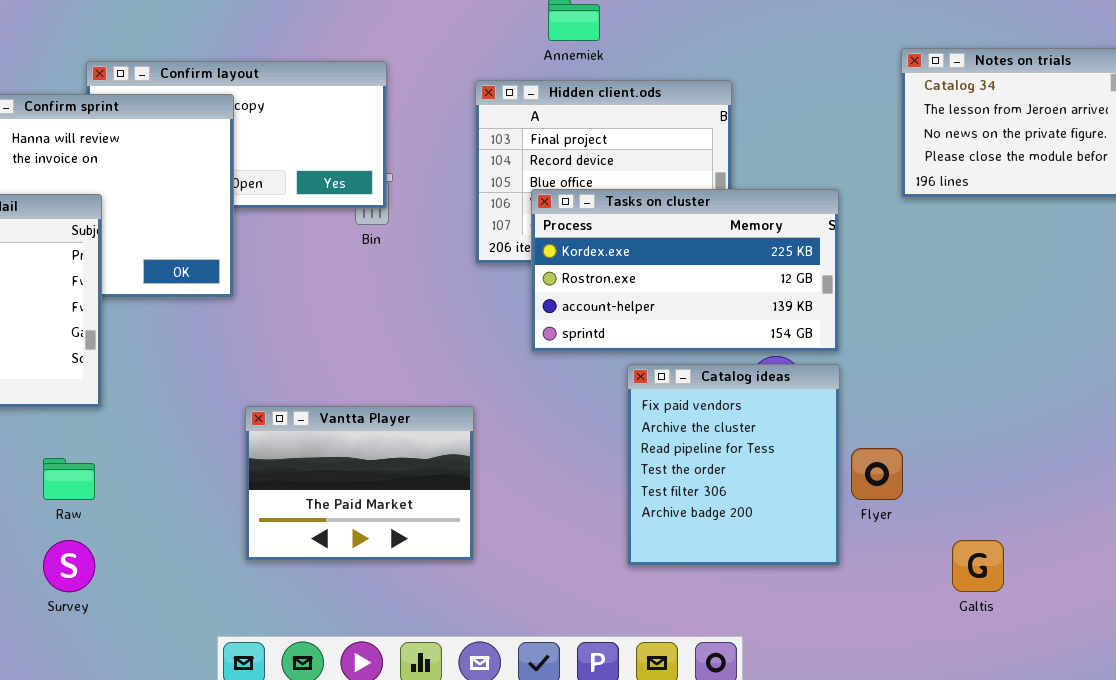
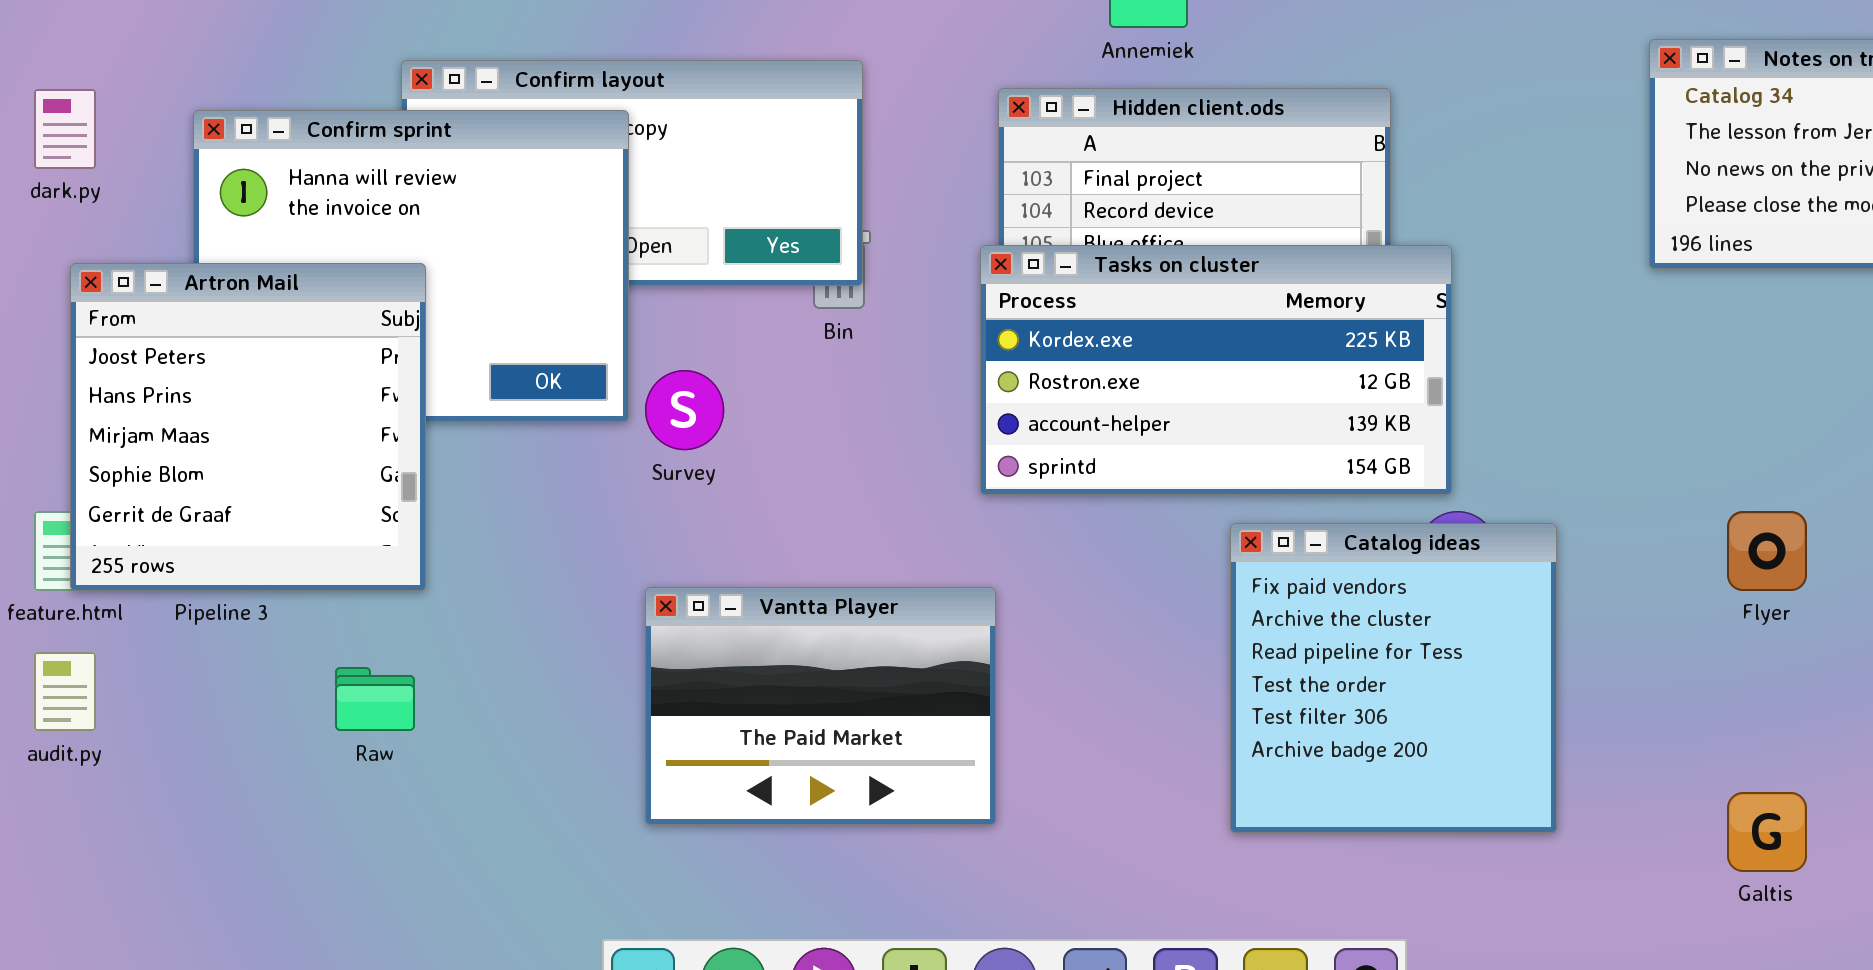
Tasks on cluster: [531,189,839,352] -> [980,245,1452,495], moved
Flyer: [851,448,903,500] -> [1727,511,1807,591], moved
Survey: [43,540,95,592] -> [645,370,724,450], moved

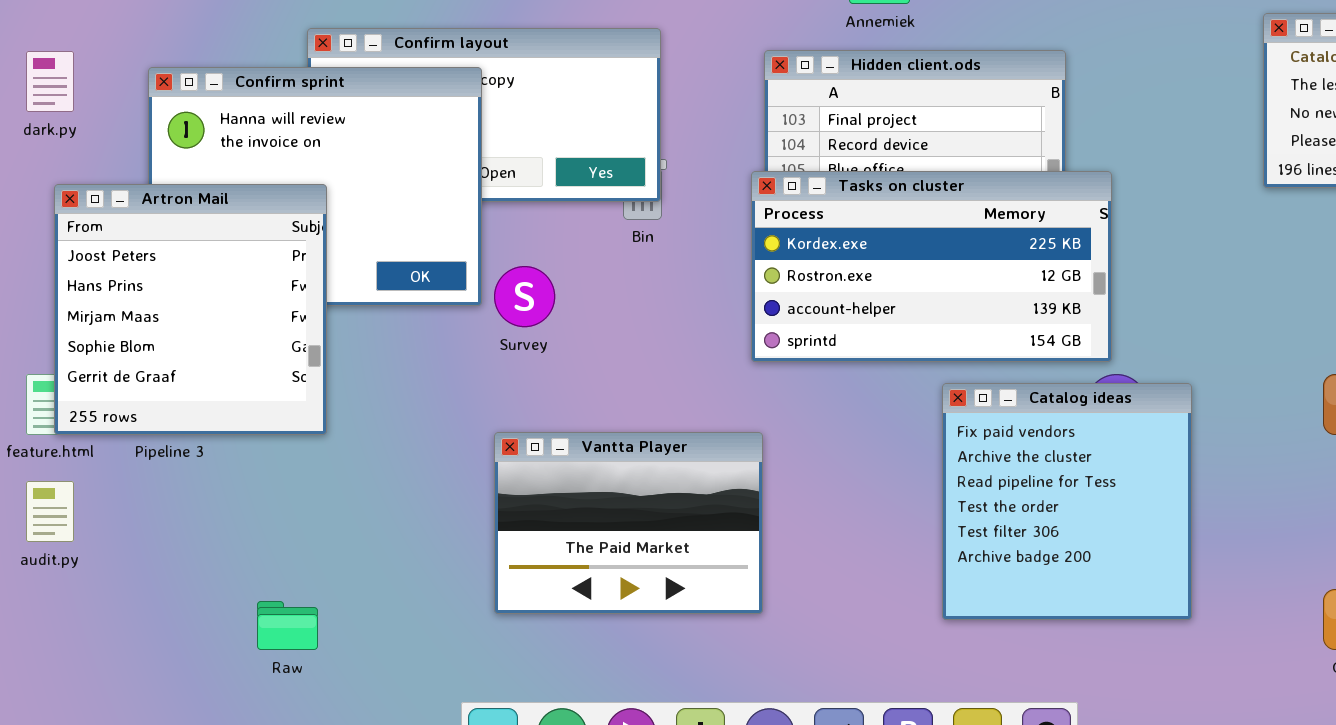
Raw: [335,667,415,731] -> [257,601,318,650], moved

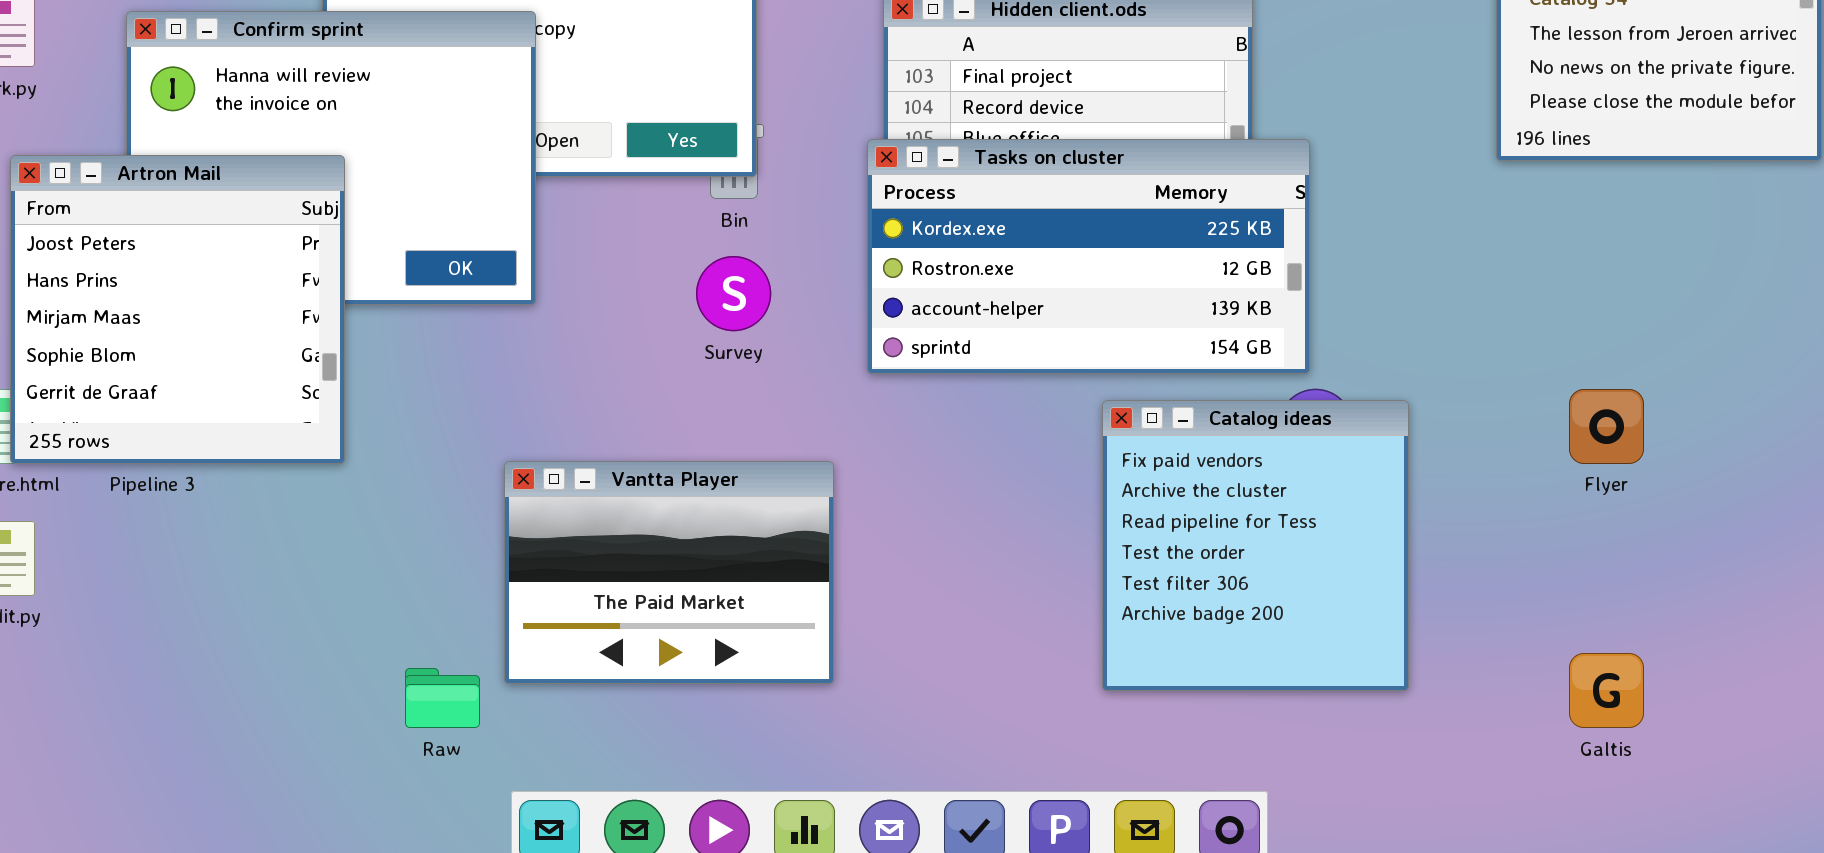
Survey: [494,266,555,327] -> [696,256,771,331], moved
Vantta Player: [494,432,763,614] -> [504,461,834,684], moved
Raw: [257,601,318,650] -> [405,668,480,728], moved

